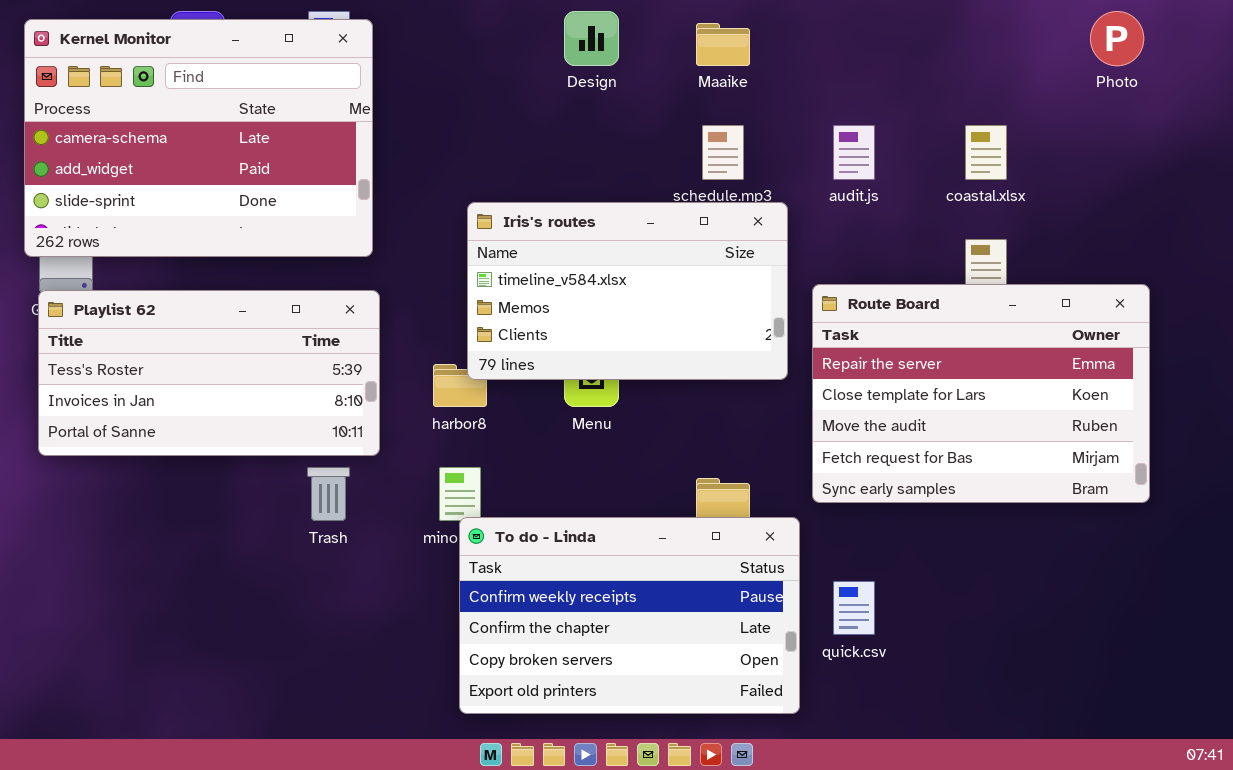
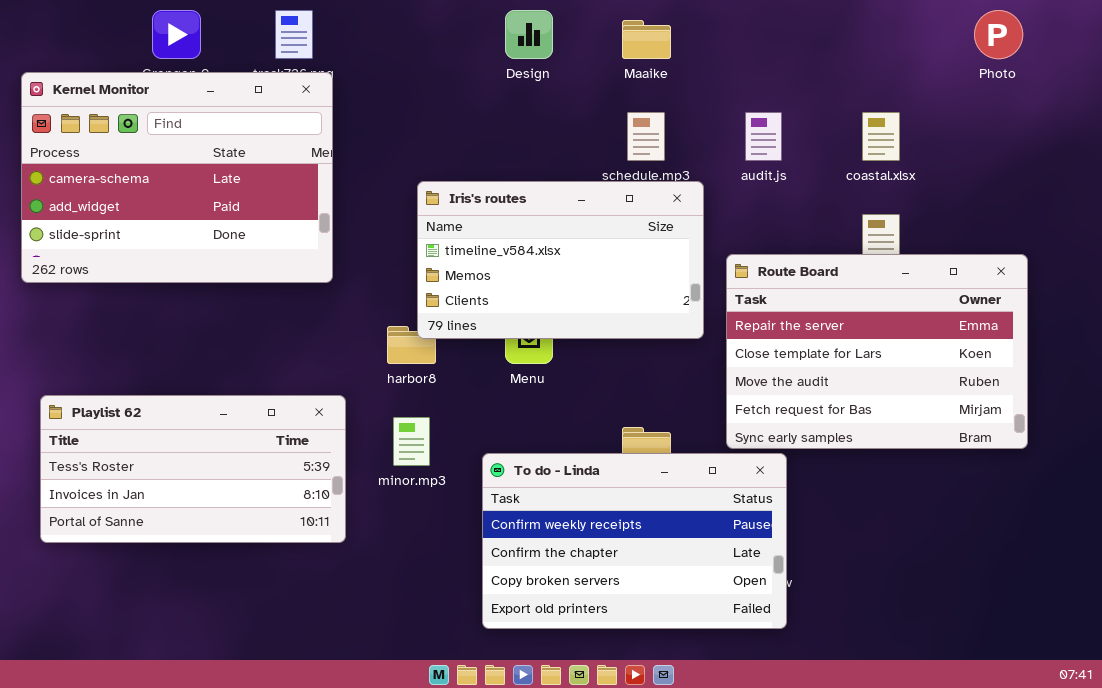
Kernel Monitor: [24,19,373,257] -> [21,72,333,283], moved
Playlist 62: [38,290,380,456] -> [40,395,346,543], moved
To do - Linda: [459,517,800,714] -> [482,453,787,629], moved

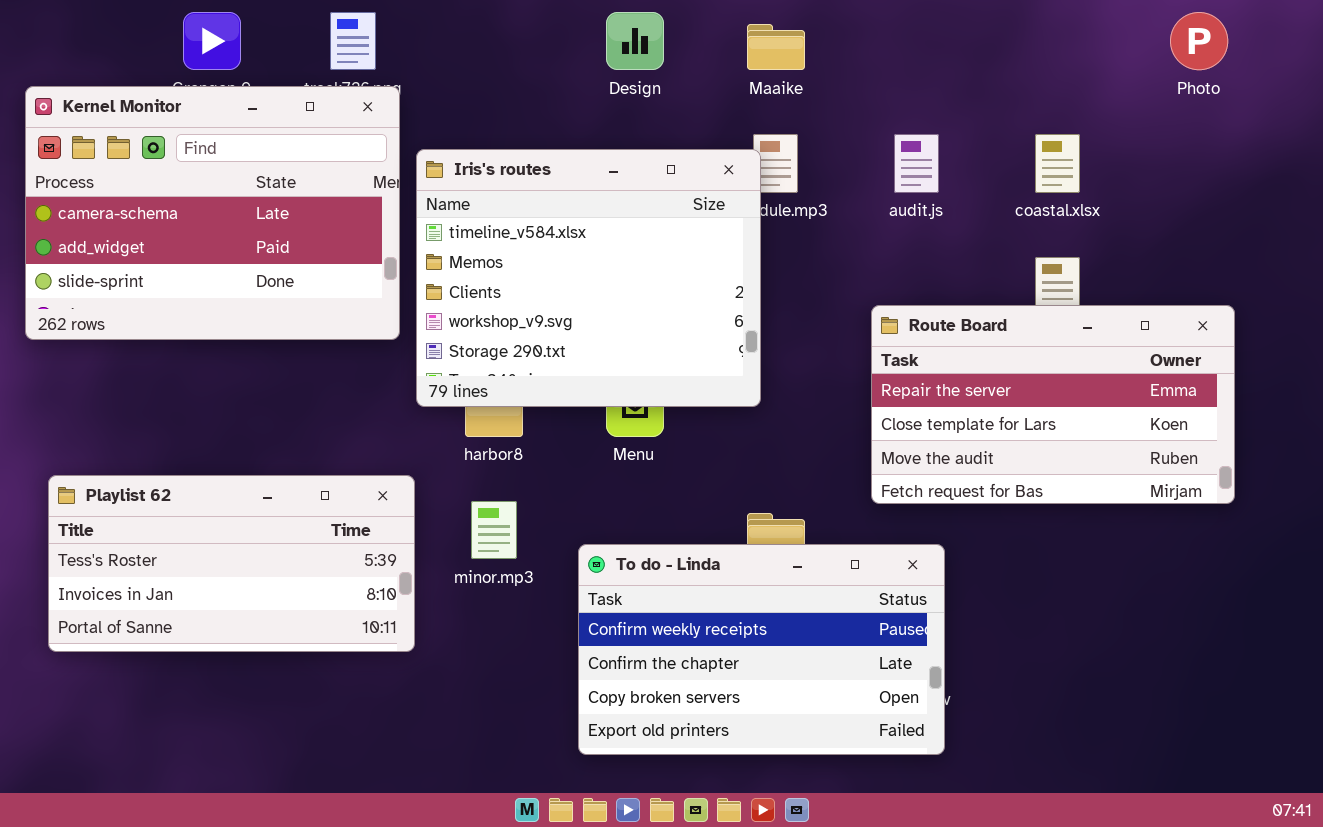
Iris's routes: [417,181,704,339] -> [416,149,761,407], moved, resized
Route Board: [726,254,1028,449] -> [871,305,1235,504], resized

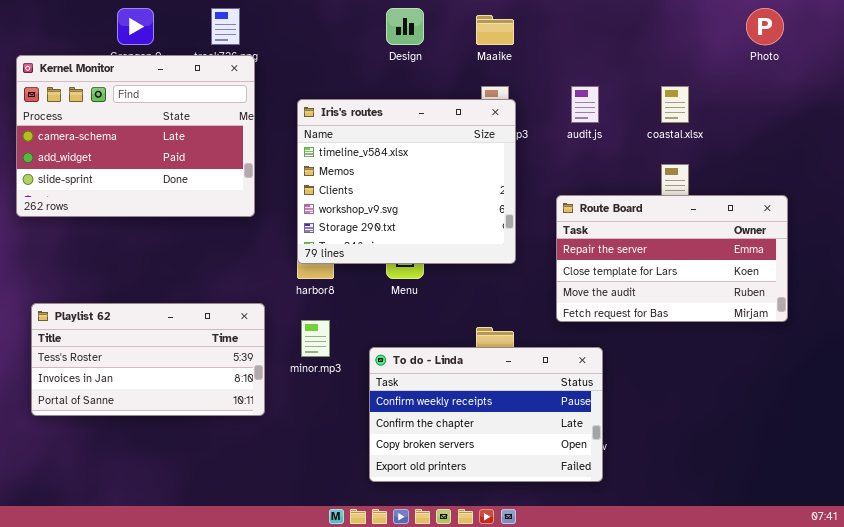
Iris's routes: [416,149,761,407] -> [297,99,516,264], moved

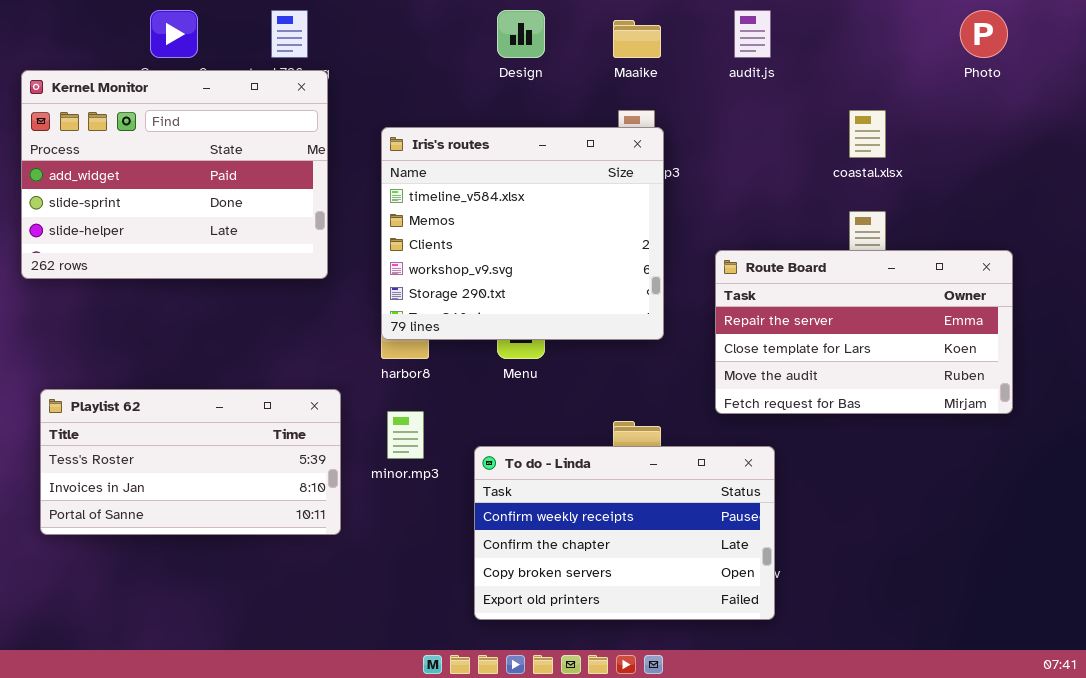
Kernel Monitor: [16,55,255,217] -> [21,70,328,279], scrolled down 1 row
audit.js: [571,86,599,123] -> [734,10,771,58], moved

